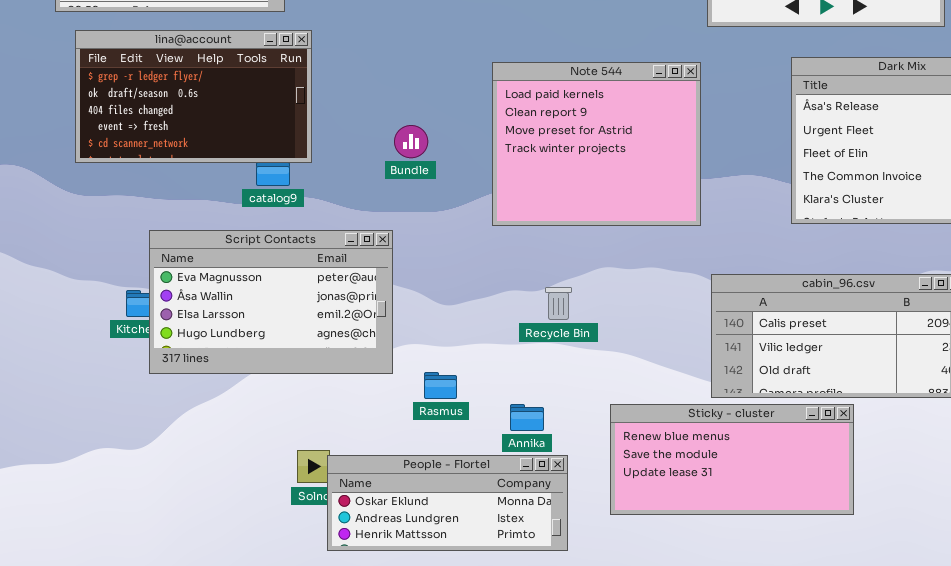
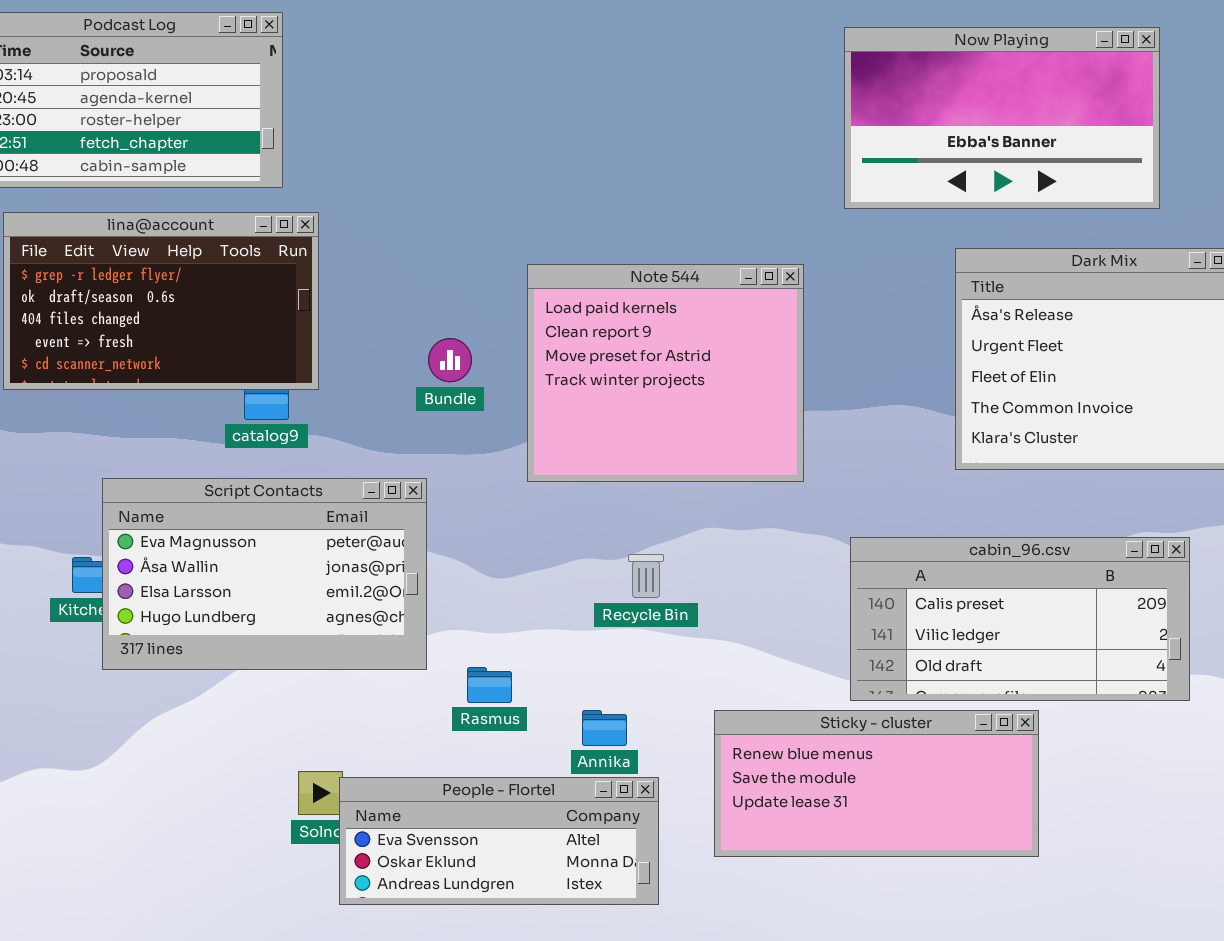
Note 544: [492,62,701,226] -> [527,264,804,482], moved
People - Flortel: [327,455,568,551] -> [339,777,659,905], scrolled up 1 row

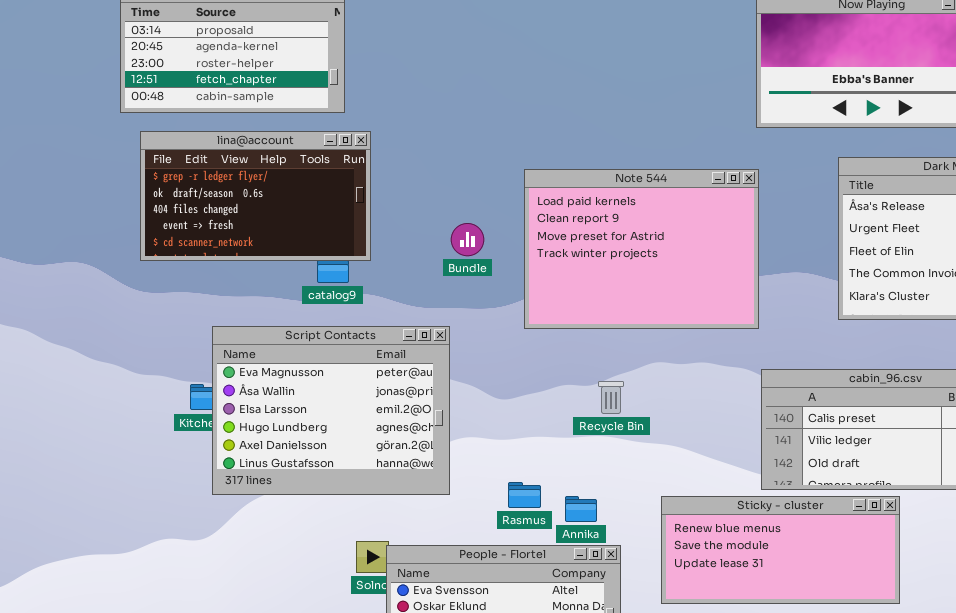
Note 544: [527,264,804,482] -> [524,169,759,329], resized
Script Contacts: [102,478,427,670] -> [212,326,450,495], resized
Rasmus: [467,667,512,703] -> [508,482,541,508], moved

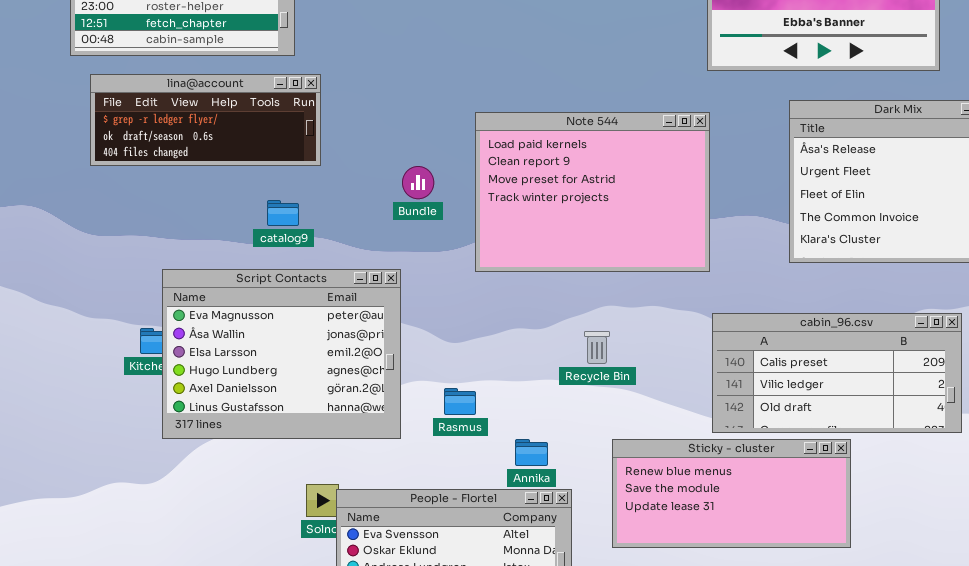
lina@account: [140,131,371,261] -> [90,74,321,166], resized
Recycle Bin: [598,381,624,414] -> [584,331,610,364], moved
Rasmus: [508,482,541,508] -> [444,388,476,415], moved

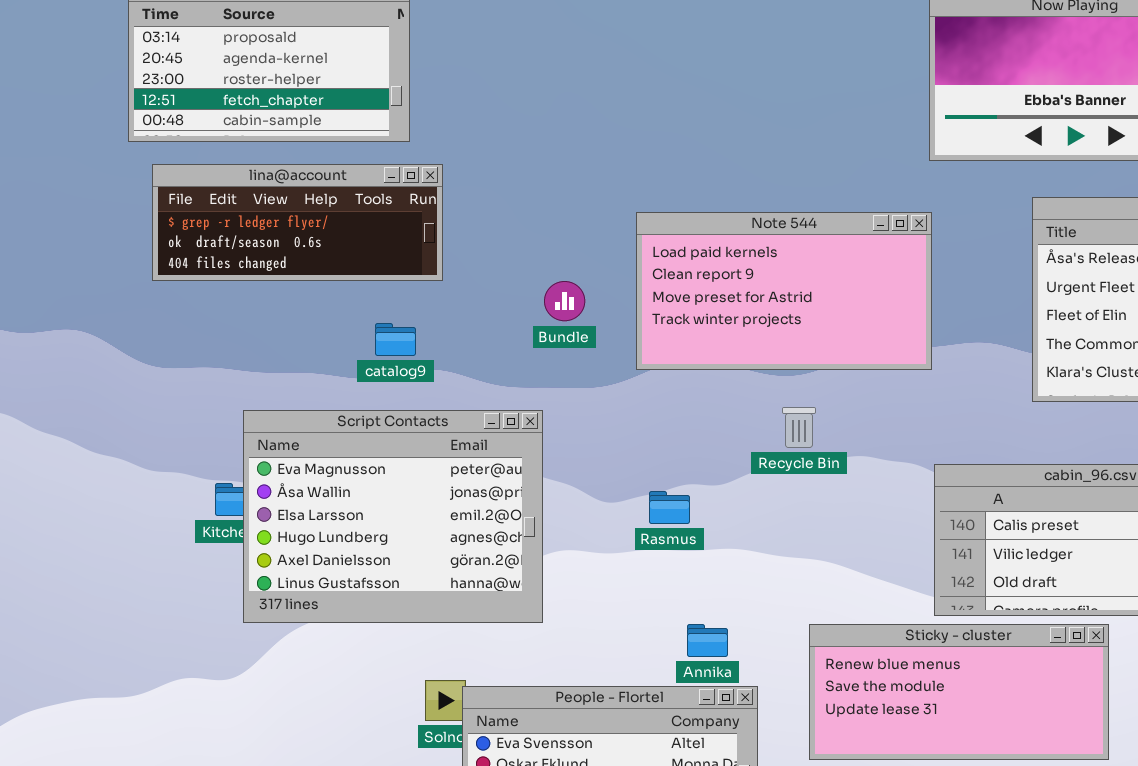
Note 544: [475,112,710,272] -> [636,212,932,370], resized
Recycle Bin: [584,331,610,364] -> [782,407,816,448], moved
Rasmus: [444,388,476,415] -> [649,491,690,524], moved

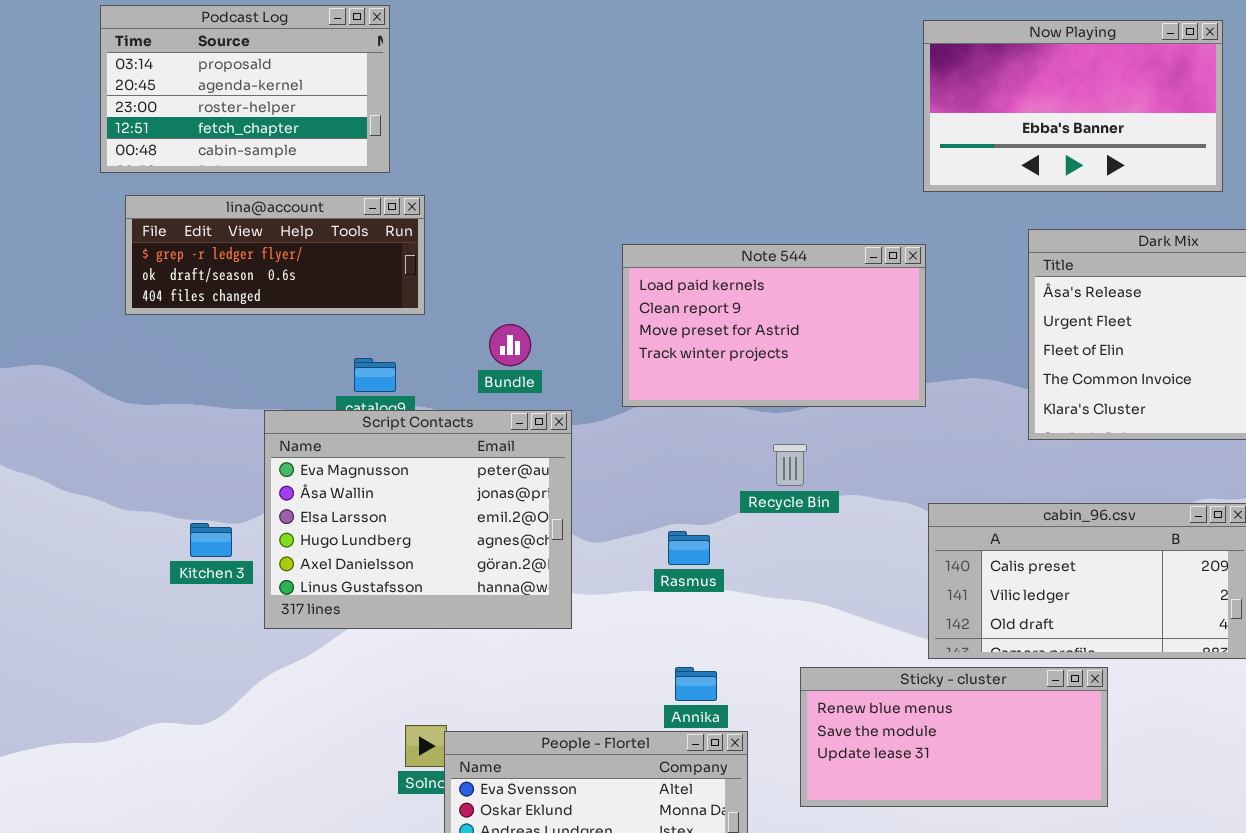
Bundle: [544,281,585,321] -> [489,324,531,366], moved
Script Contacts: [243,410,543,623] -> [264,410,572,629], moved
Rasmus: [649,491,690,524] -> [668,531,710,565], moved

